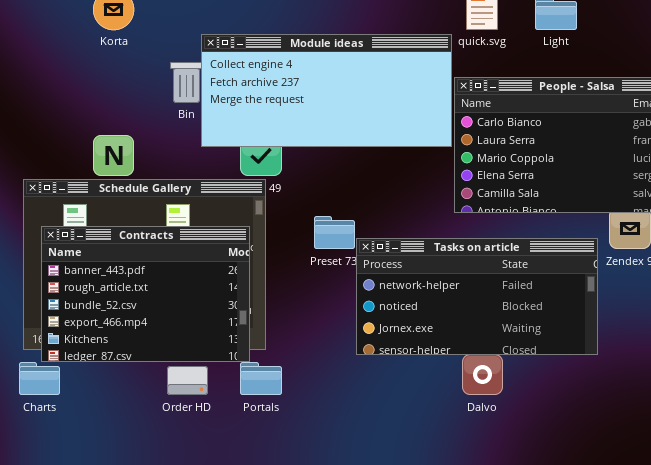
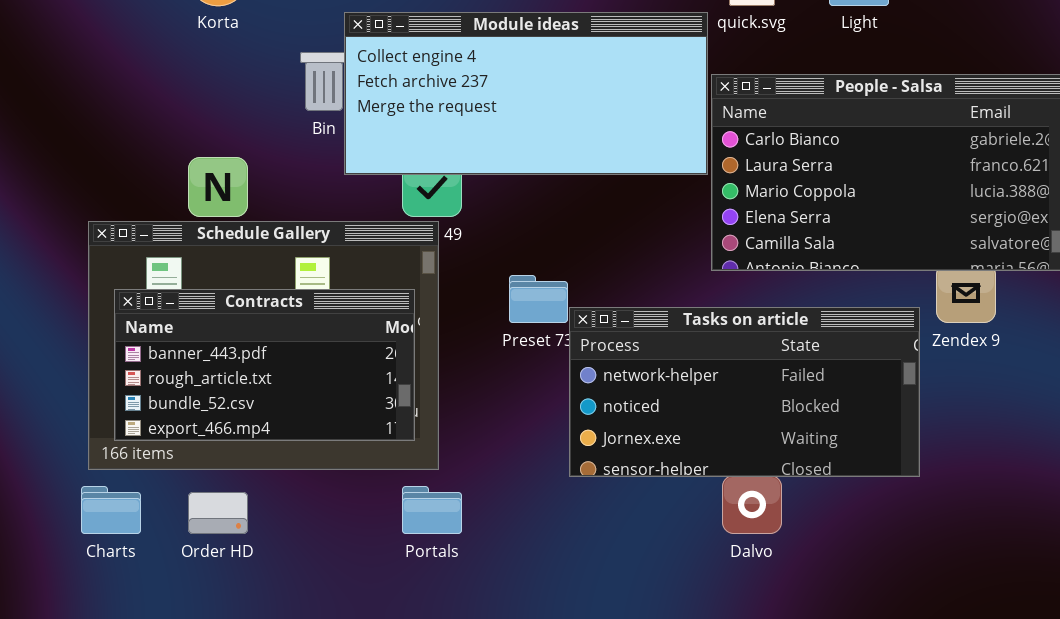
Contracts: [41,226,250,362] -> [114,289,415,441], resized
Order HD: [167,366,208,395] -> [188,492,248,534], moved

